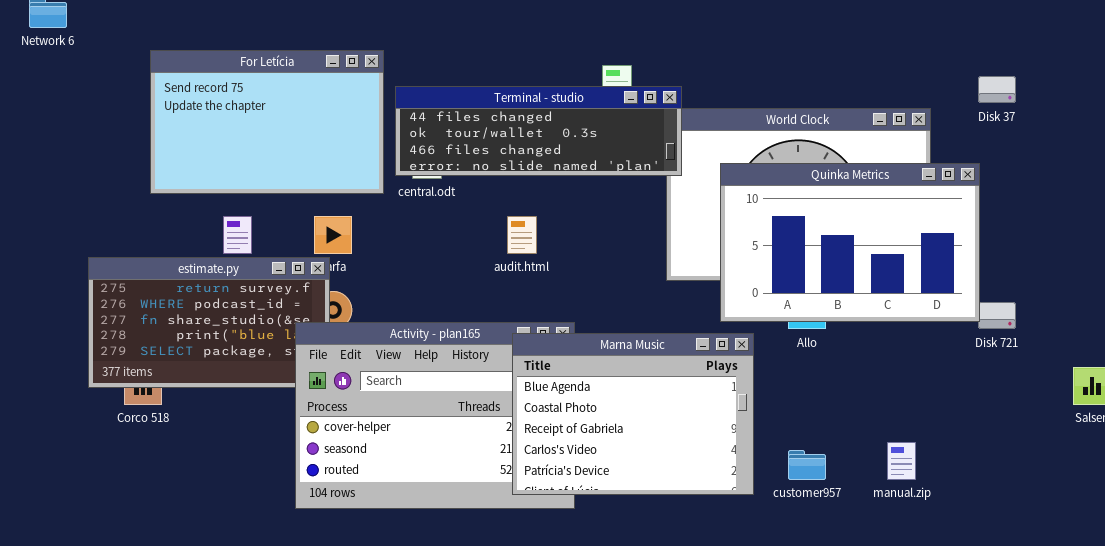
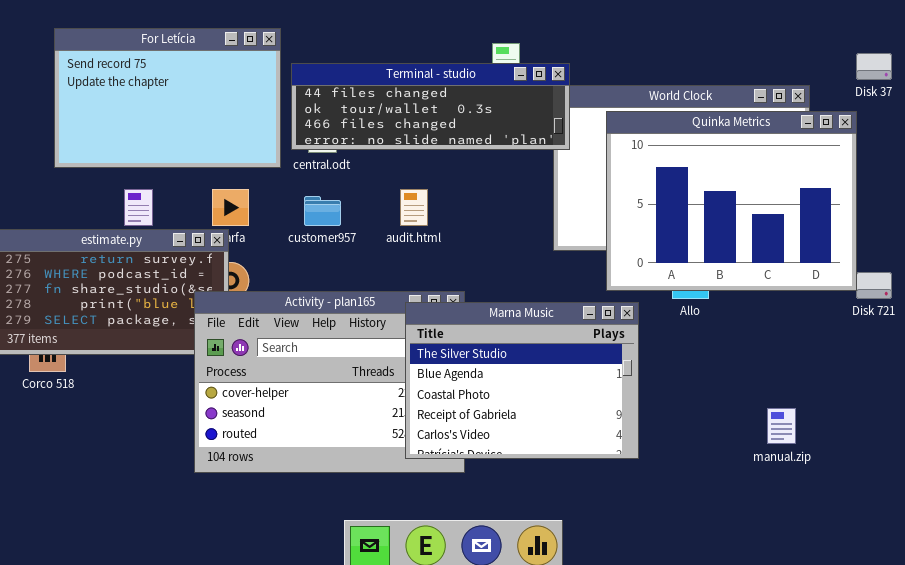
Quinka Metrics: [720,163,980,322] -> [606,111,857,291], resized
Marna Music: [512,333,754,495] -> [405,302,639,459], scrolled up 1 row
customer957: [788,450,826,480] -> [304,196,341,226], moved

